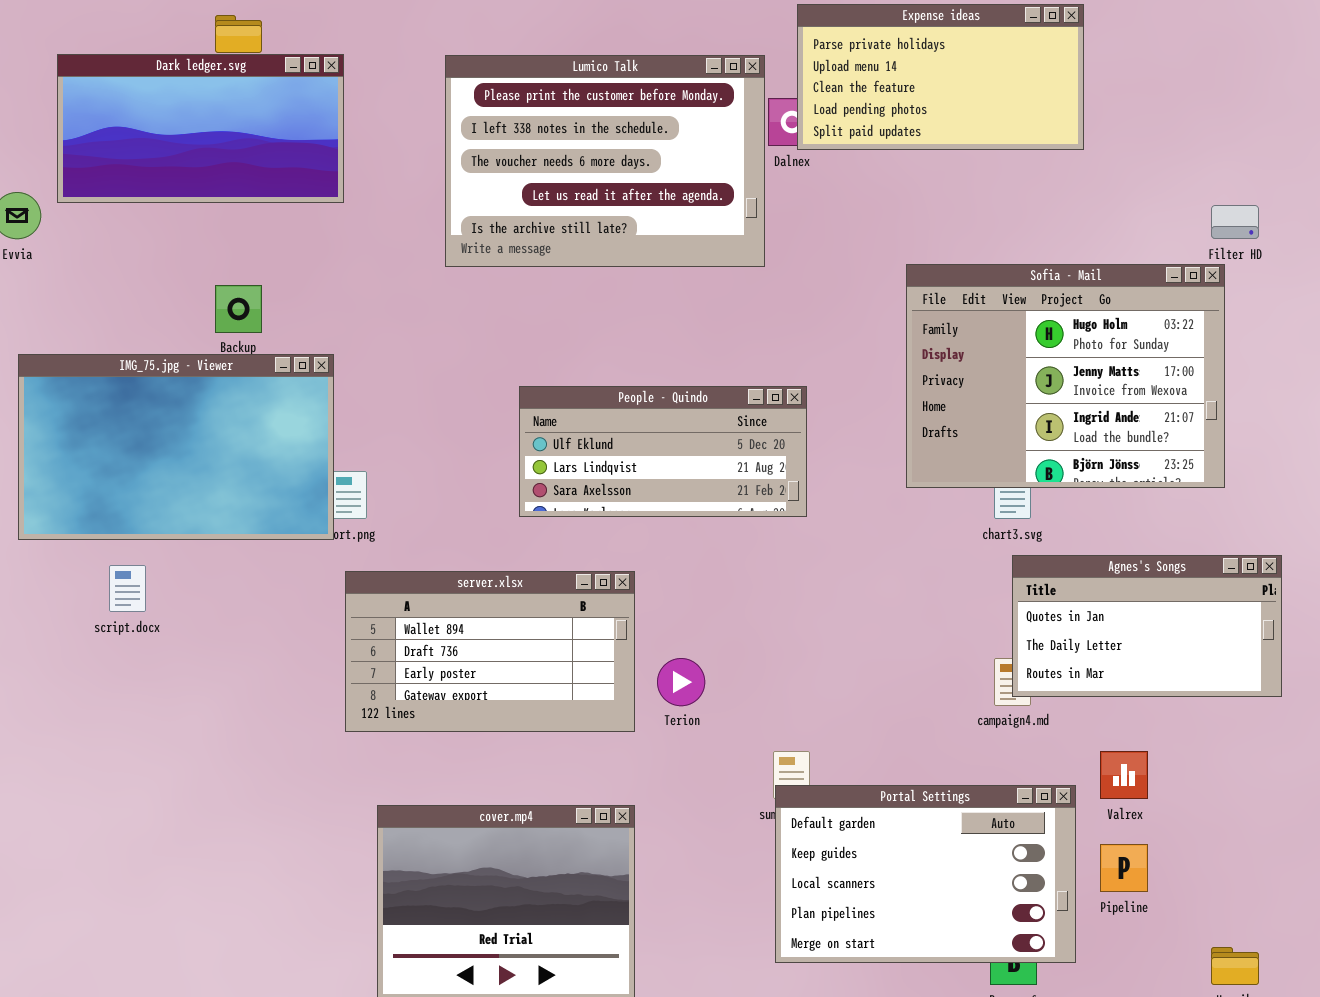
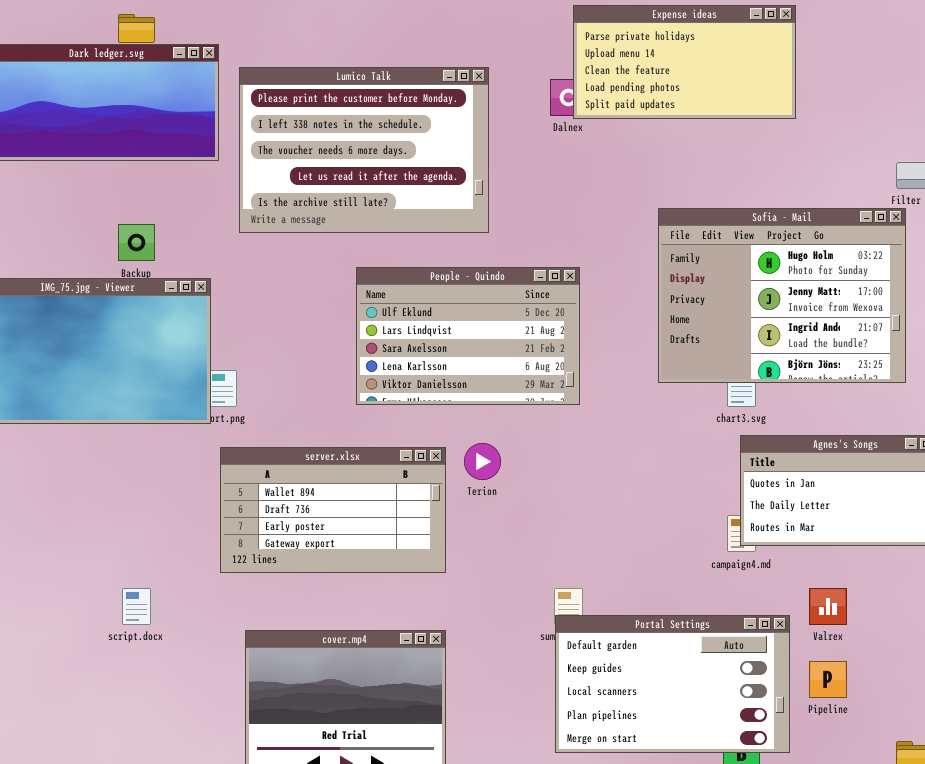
Lumico Talk: [445,55,765,267] -> [239,67,489,233], moved
People - Quindo: [519,386,807,517] -> [356,267,580,405], resized
script.docx: [109,565,146,612] -> [122,588,151,625], moved
Terion: [657,658,705,706] -> [464,443,501,480], moved

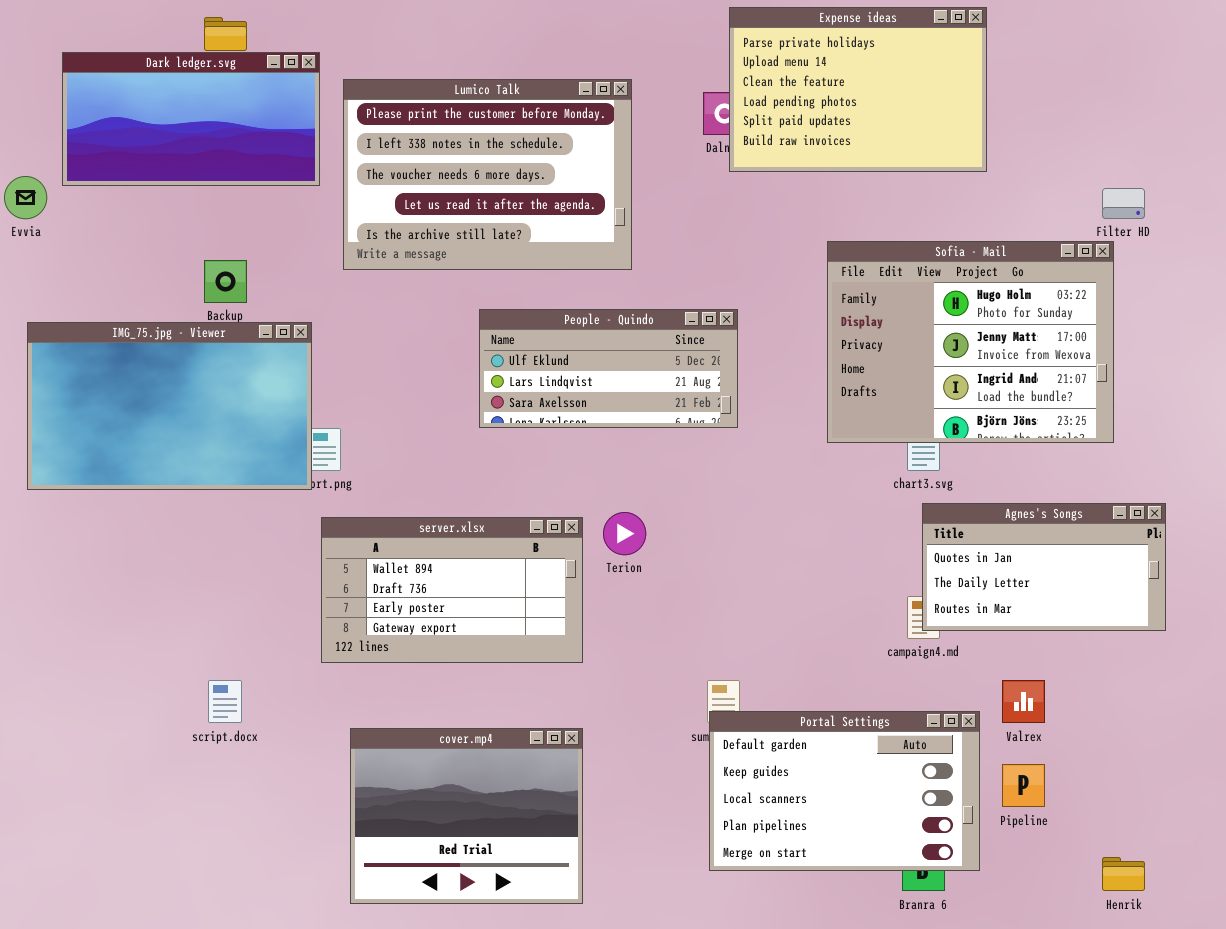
Expense ideas: [573,5,796,119] -> [729,7,987,172], resized
People - Quindo: [356,267,580,405] -> [479,309,738,428], resized

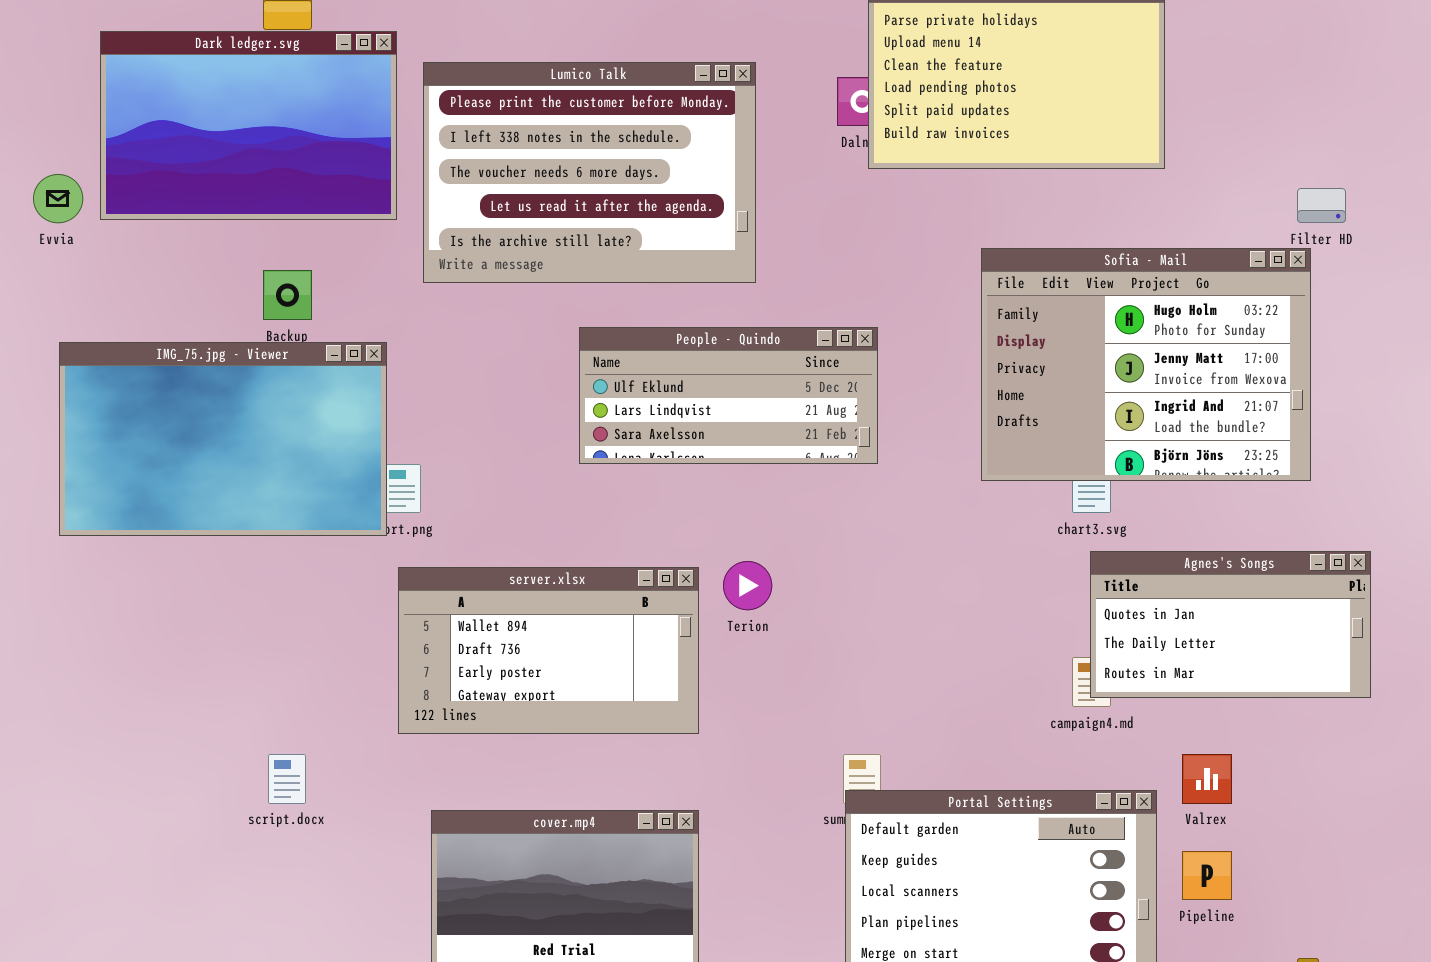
Dark ledger.svg: [62,52,320,186] -> [100,31,397,220], resized

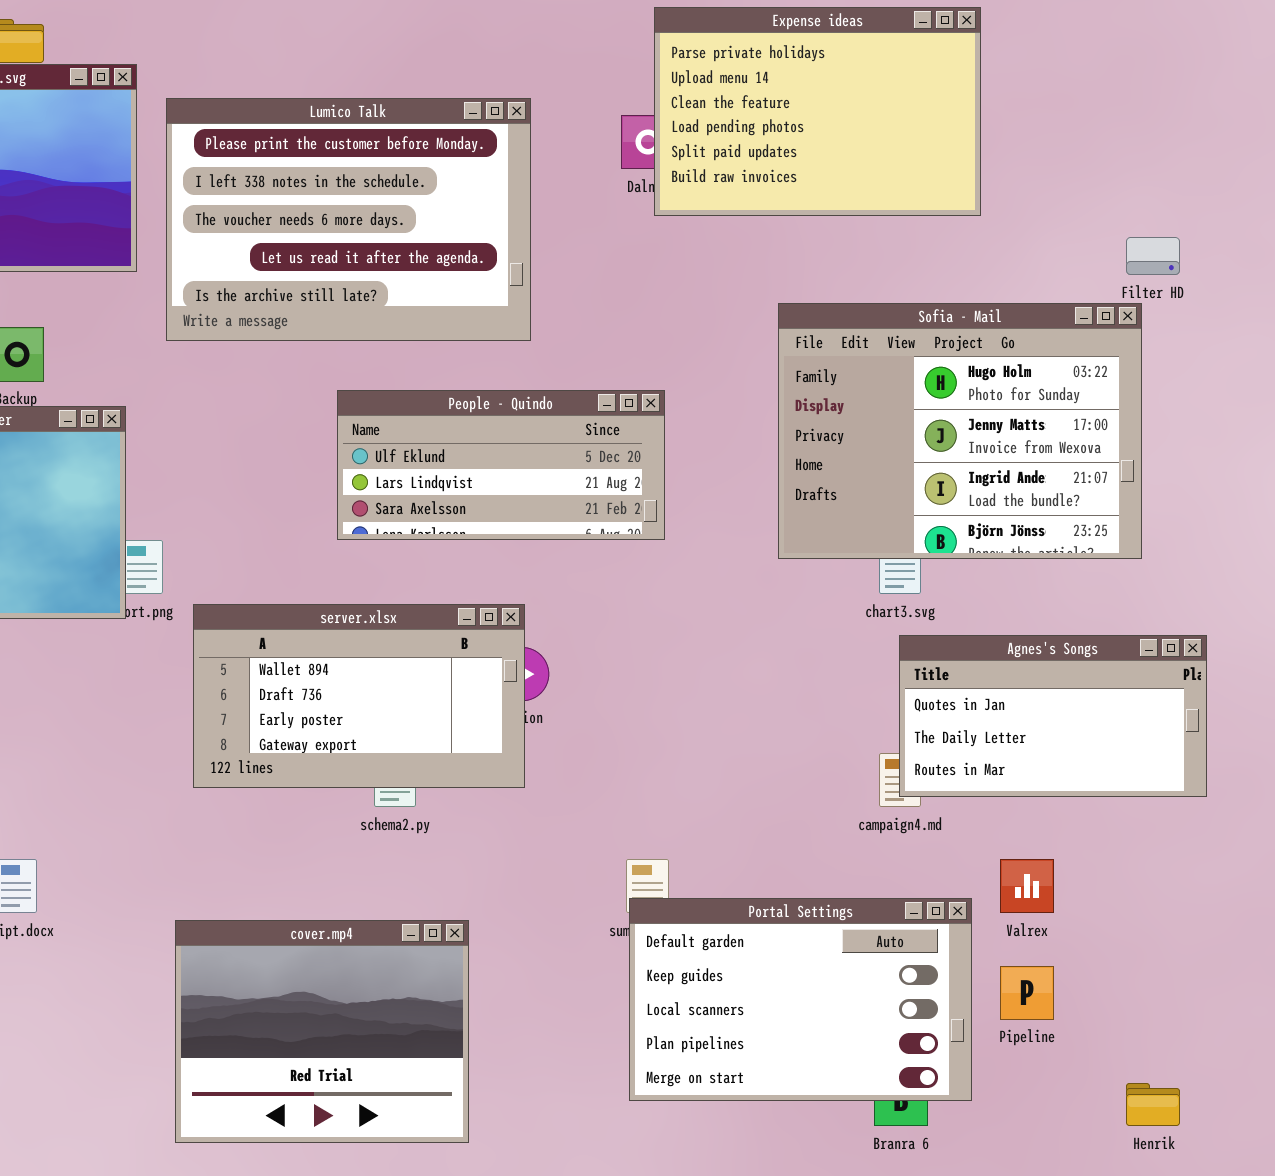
server.xlsx: [398,567,699,734] -> [193,604,525,788], moved

